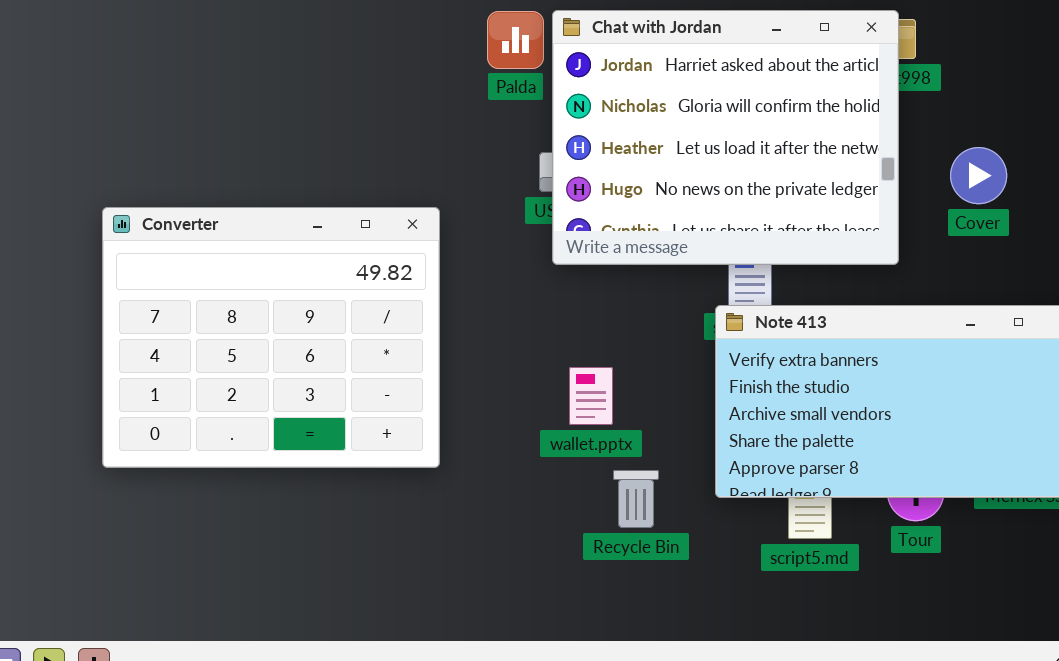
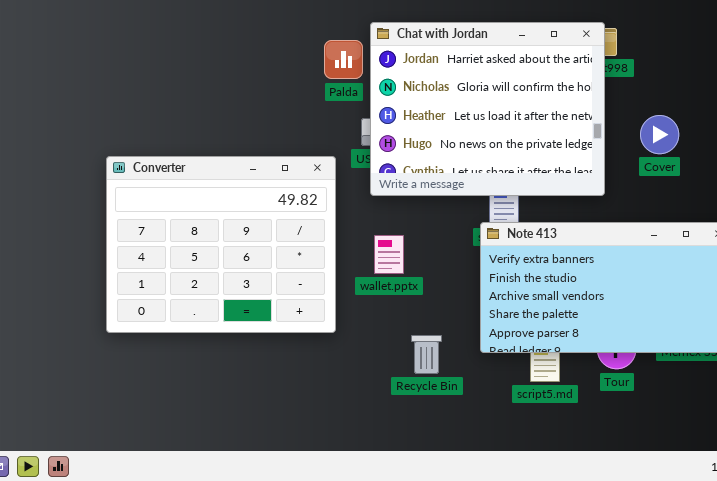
Palda: [487,11,544,69] -> [324,40,363,79], moved
Converter: [102,207,440,468] -> [106,156,336,333], moved
wallet.pptx: [569,367,613,425] -> [374,235,404,274], moved

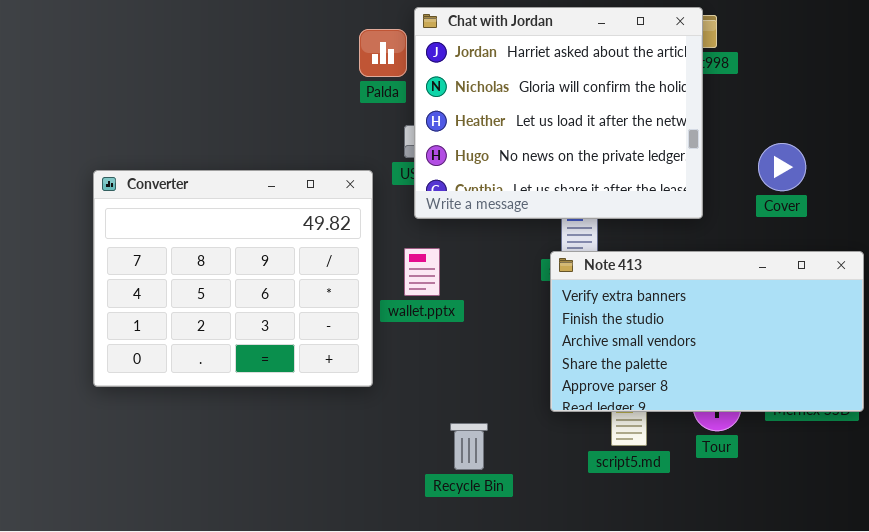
Cover: [640,115,679,154] -> [758,143,806,191], moved
wallet.pptx: [374,235,404,274] -> [404,248,440,296], moved
Recycle Bin: [411,335,442,374] -> [450,423,488,470], moved

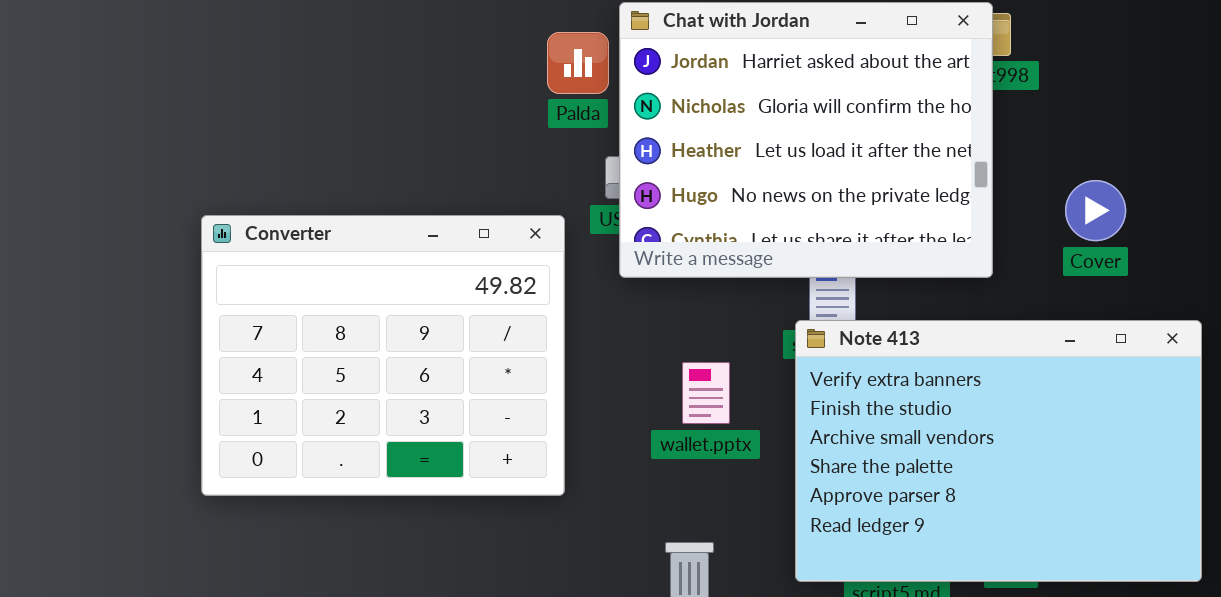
wallet.pptx: [404,248,440,296] -> [682,362,730,424], moved
Note 413: [550,251,864,412] -> [795,320,1202,582], resized

